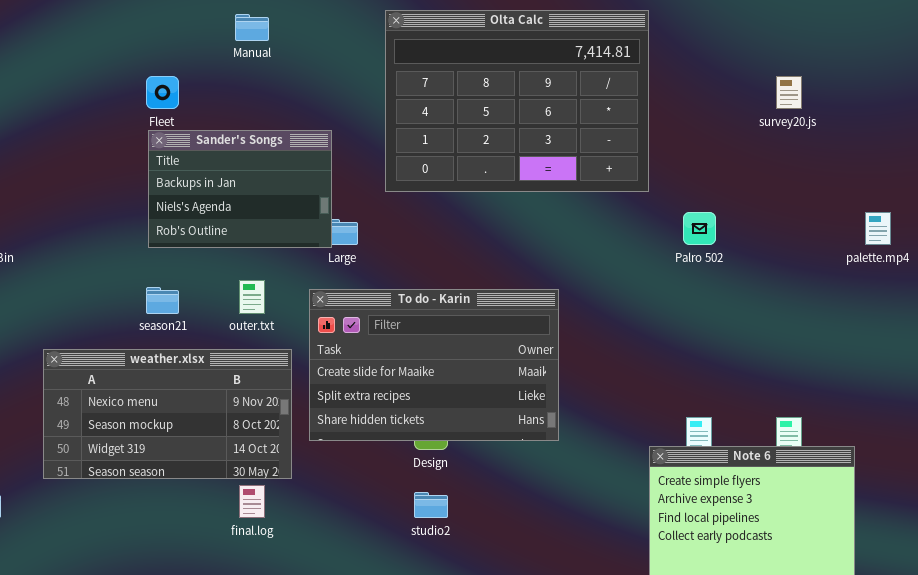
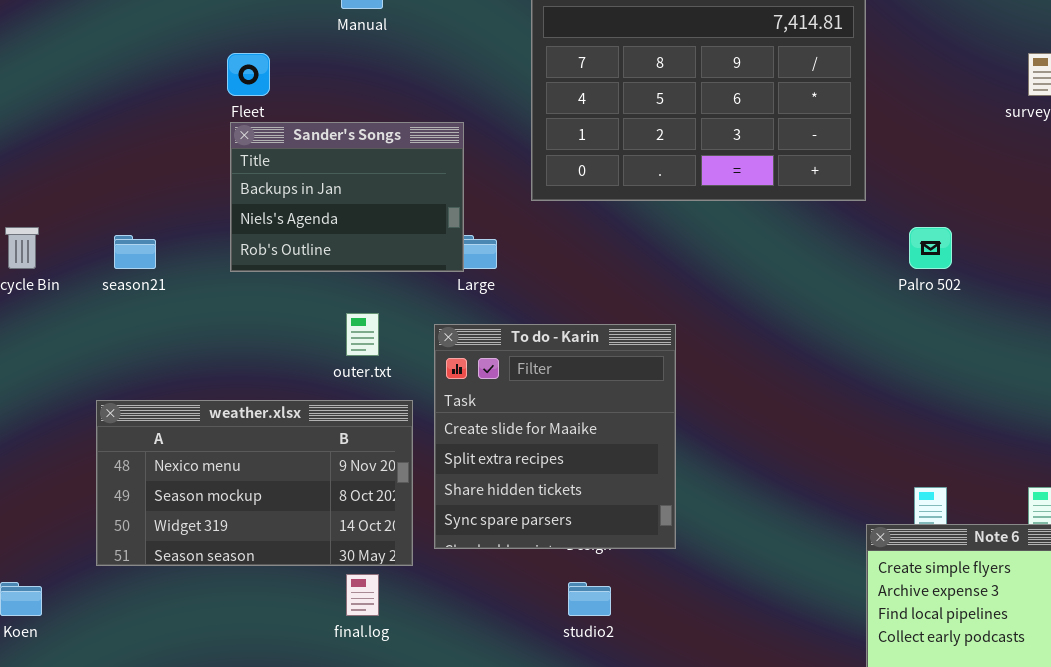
season21: [146,287,179,314] -> [114,235,156,269], moved
To do - Karin: [309,289,559,441] -> [434,324,676,549], resized

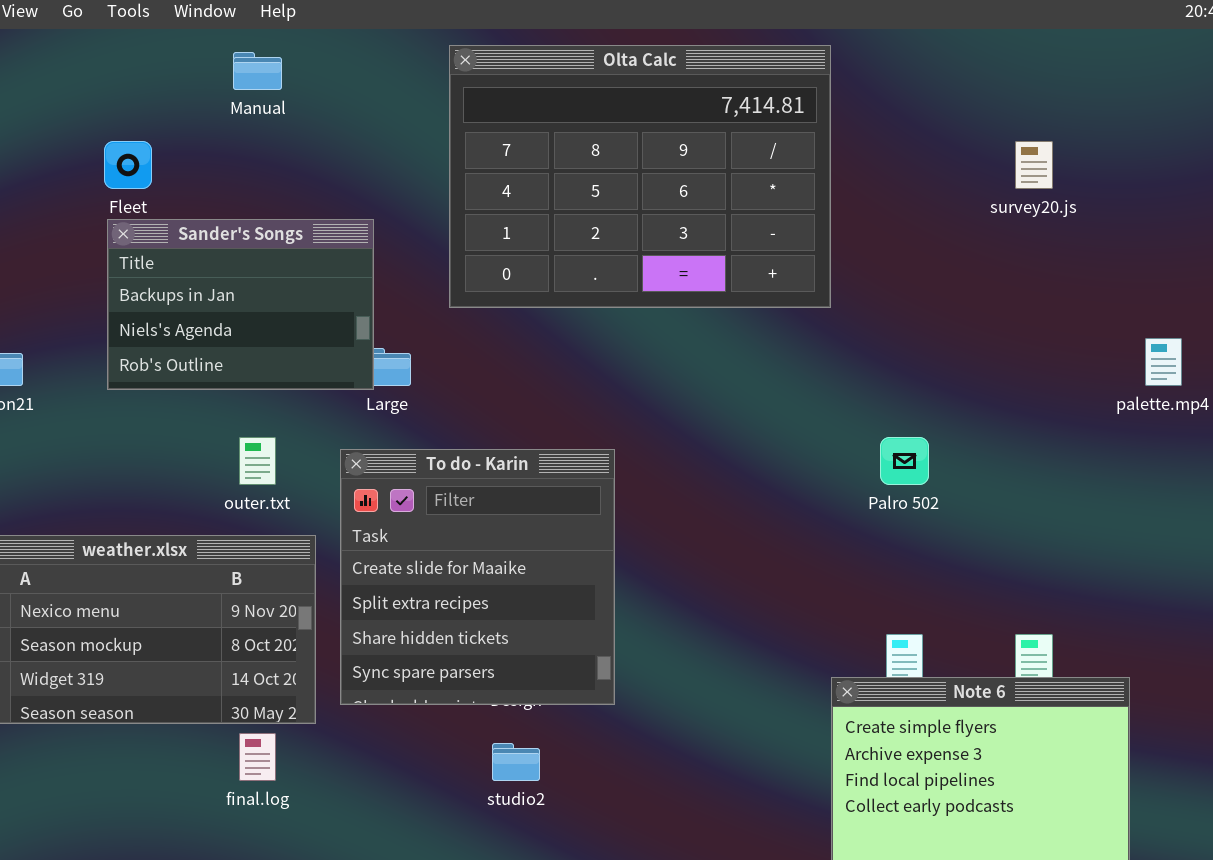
Palro 502: [909,227,952,269] -> [880,437,929,485], moved

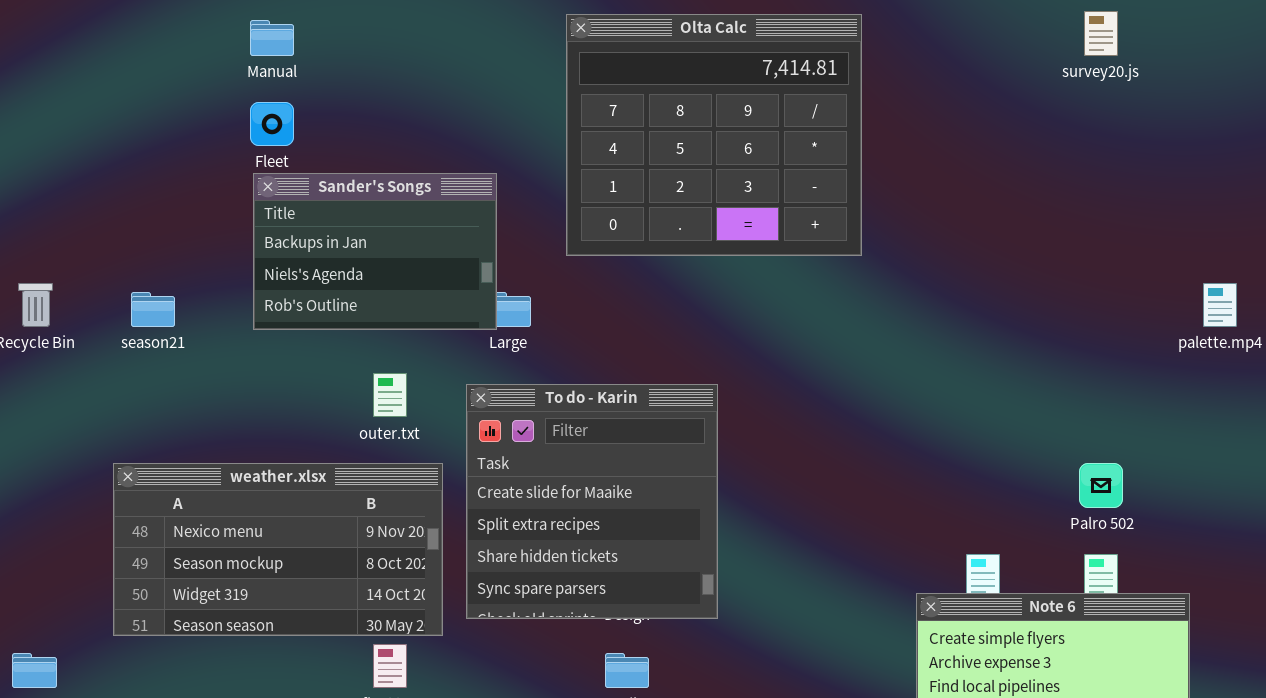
Olta Calc: [449,45,831,308] -> [566,14,862,256], resized
Manual: [233,52,282,90] -> [250,20,294,56], moved
survey20.js: [1015,141,1053,189] -> [1084,11,1118,56], moved
Palro 502: [880,437,929,485] -> [1079,463,1123,508], moved

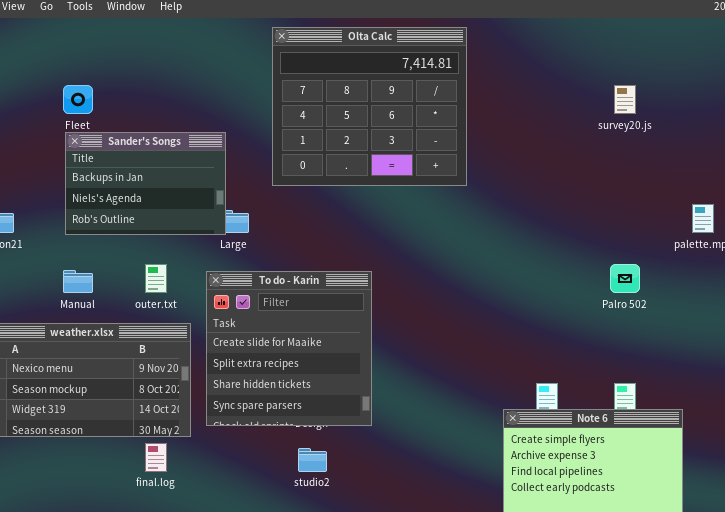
survey20.js: [1084,11,1118,56] -> [614,85,636,114], moved
Manual: [250,20,294,56] -> [63,270,93,293], moved
Palro 502: [1079,463,1123,508] -> [610,264,640,293], moved

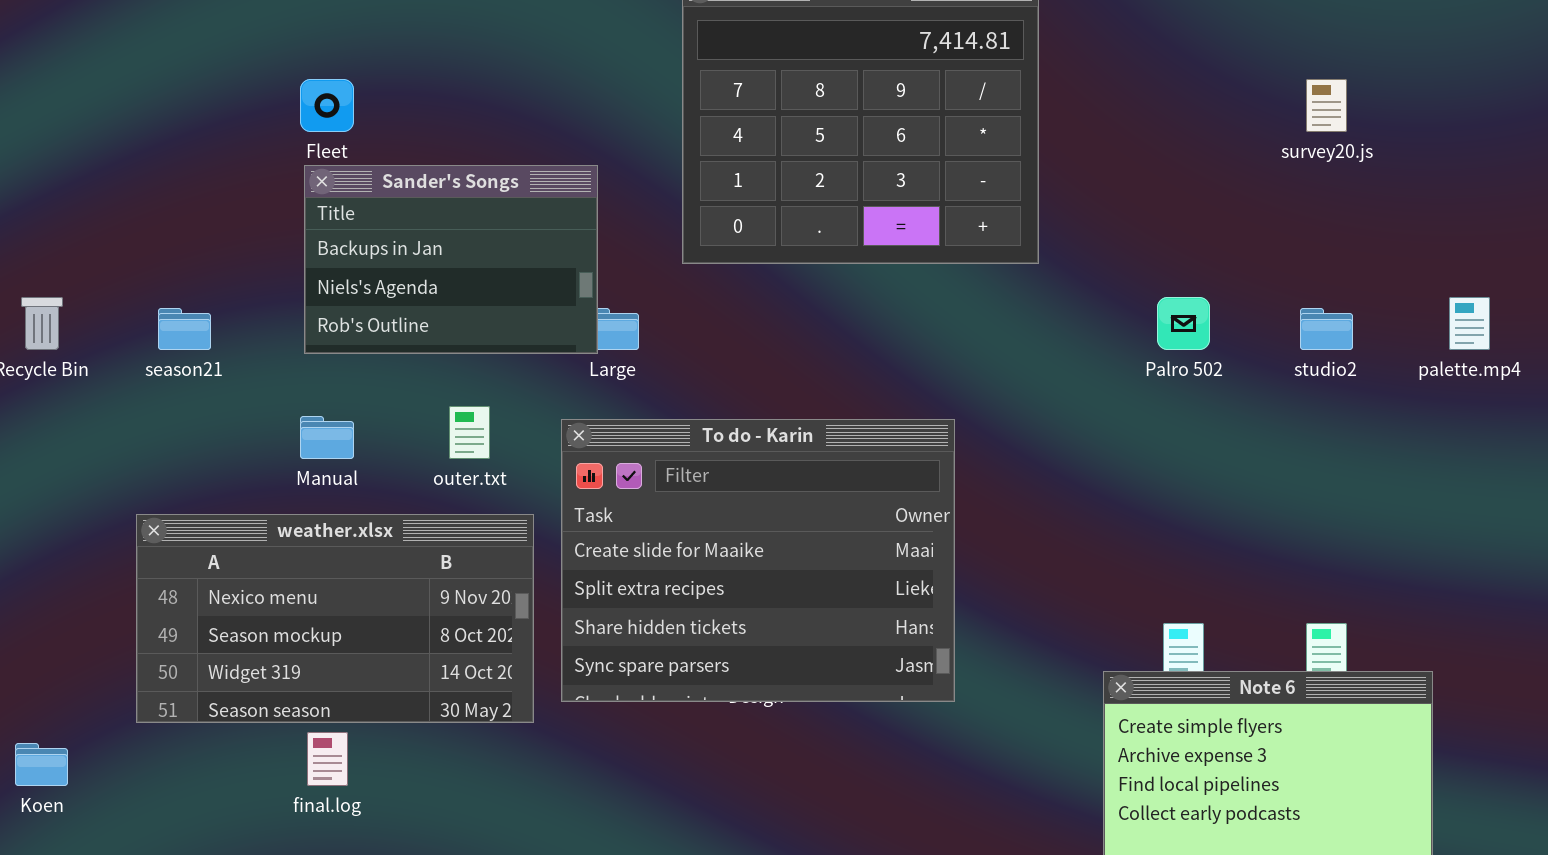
Palro 502: [610,264,640,293] -> [1157,297,1210,350], moved
To do - Karin: [206,271,372,426] -> [561,419,955,702], resized
final.log: [145,443,167,472] -> [307,732,348,786], moved
studio2: [298,448,327,472] -> [1300,308,1353,350], moved

